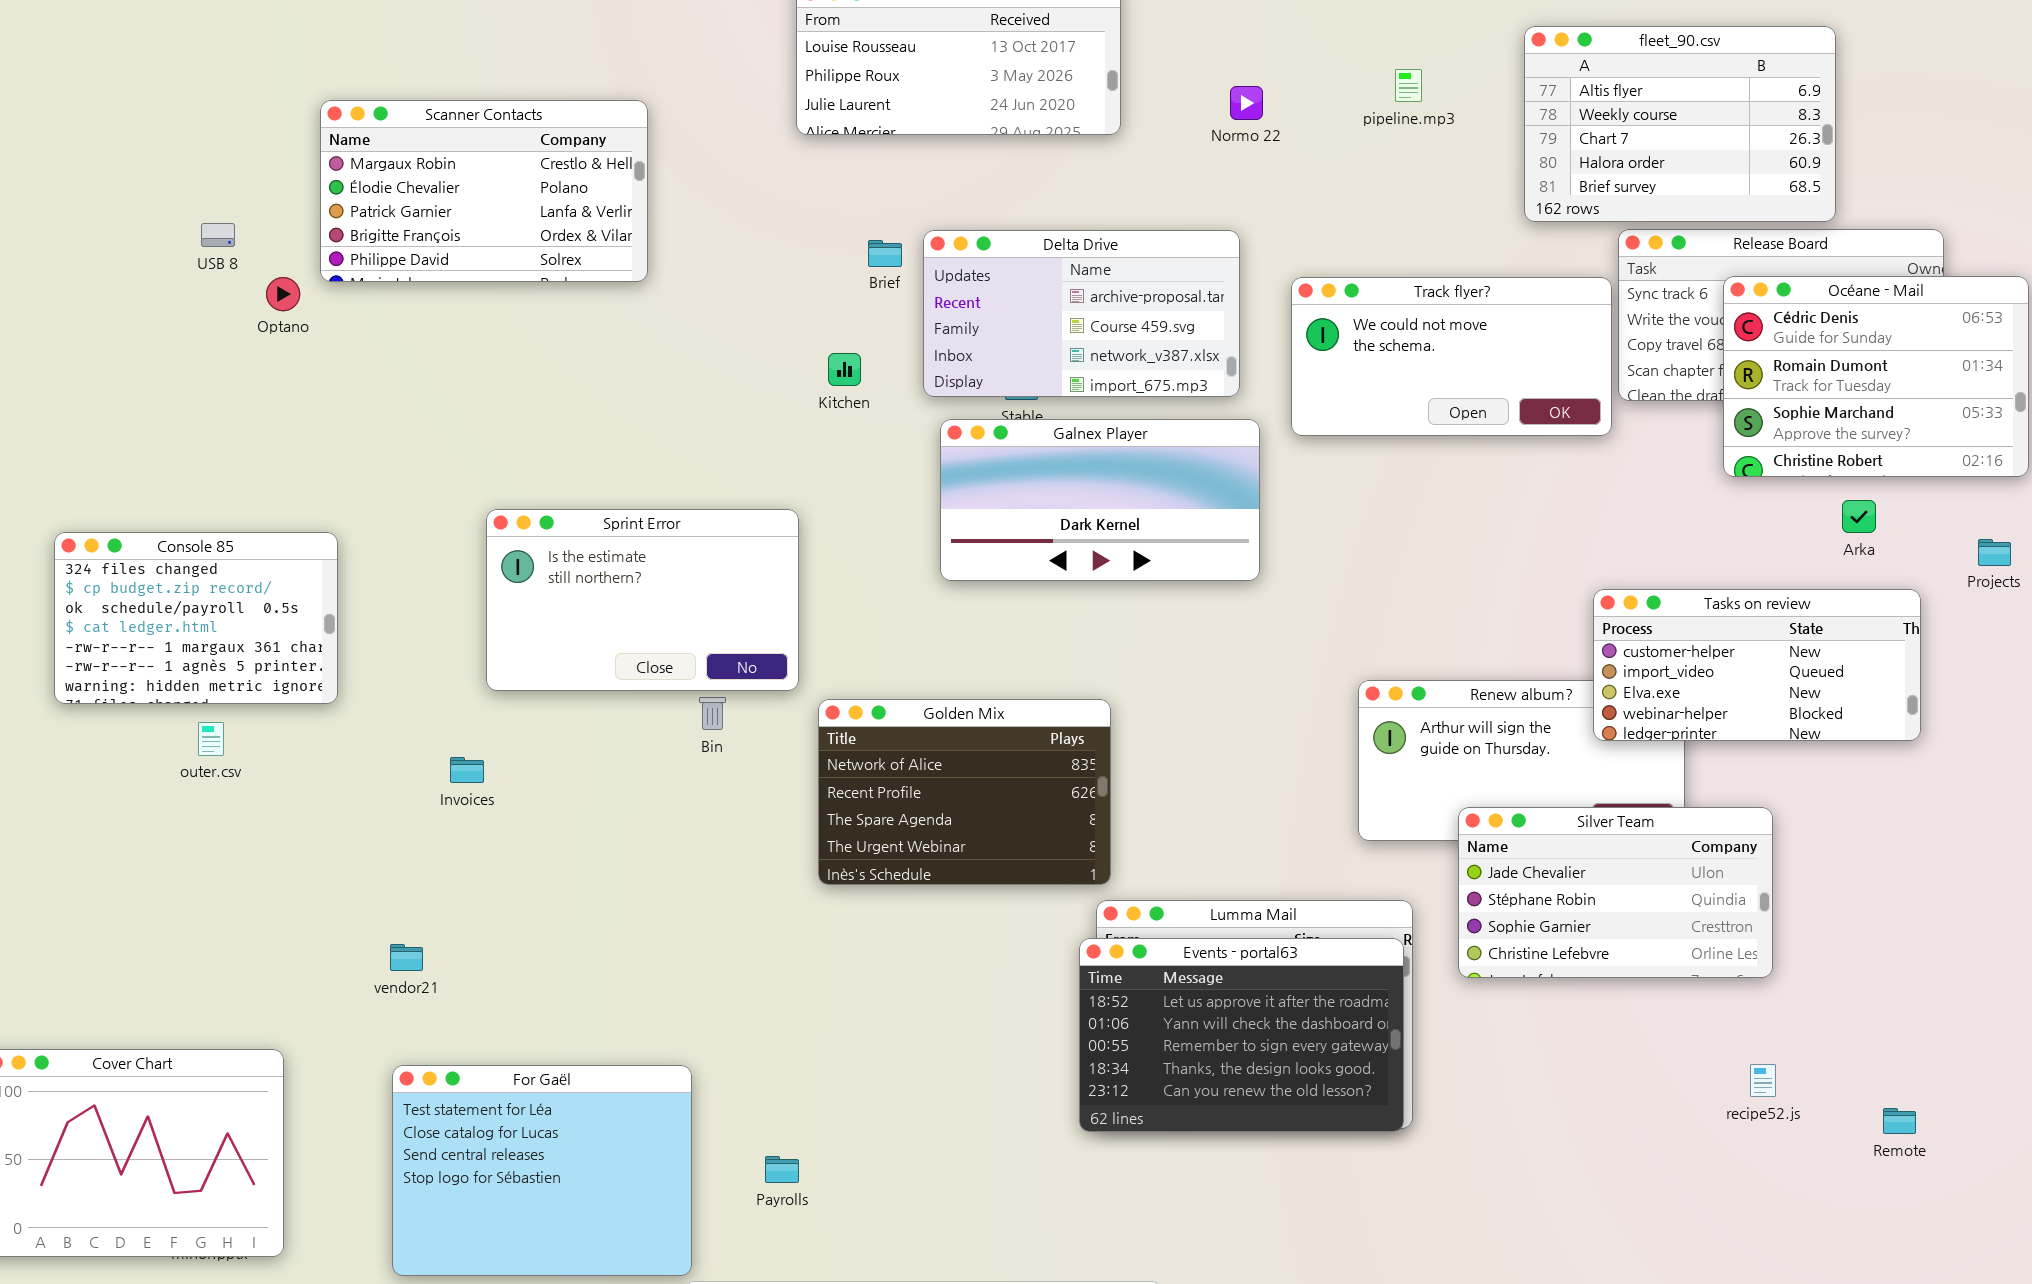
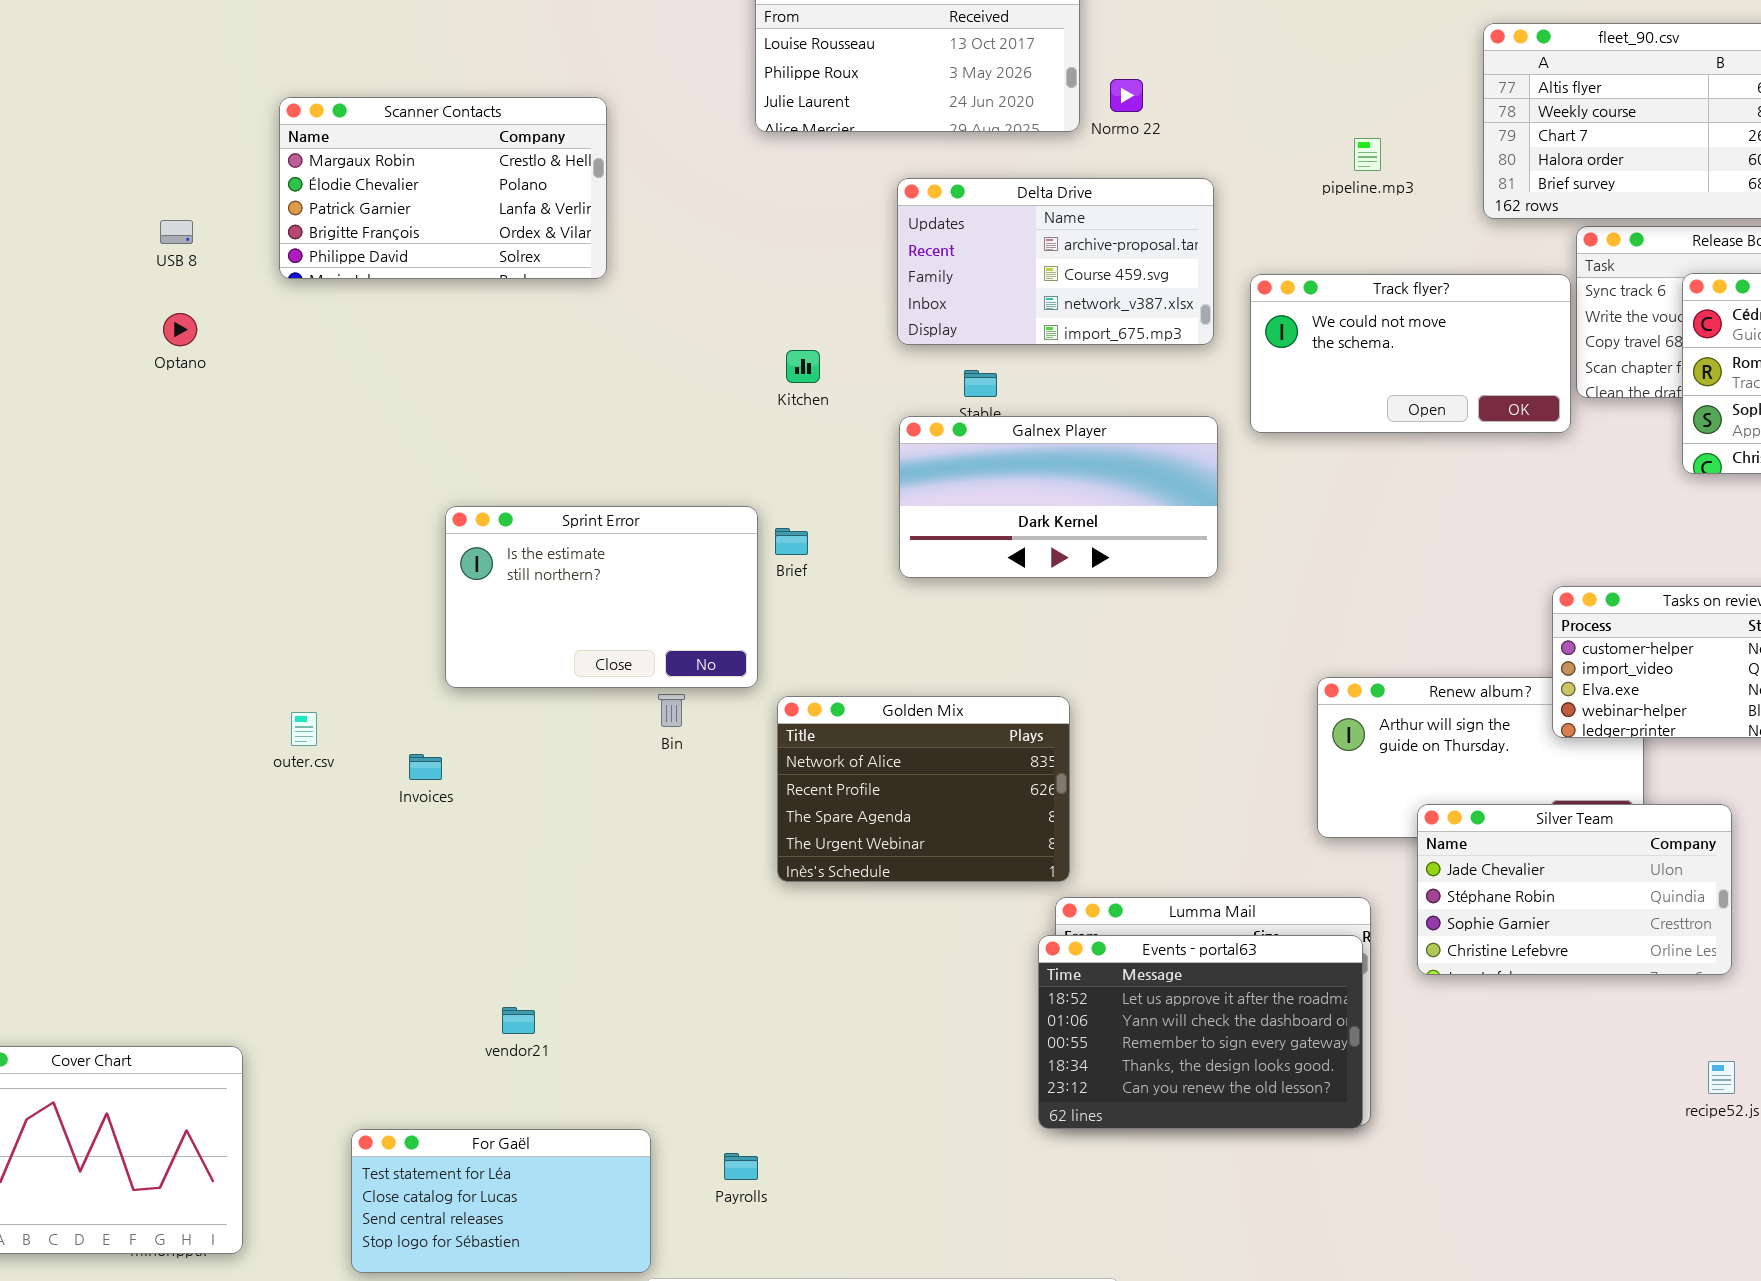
pipeline.mp3: [1395,69,1422,102] -> [1354,138,1381,171], moved
Normo 22: [1230,86,1263,120] -> [1110,79,1143,112], moved
Delta Drive: [923,230,1240,397] -> [897,178,1214,345], moved
Brief: [868,240,902,267] -> [775,528,808,555], moved
Optano: [266,277,300,311] -> [163,313,197,346], moved
Console 85: [54,532,338,704] -> none, closed
outer.csv: [198,722,224,756] -> [291,712,317,746], moved
vendor21: [390,944,423,971] -> [502,1007,535,1034], moved
For Gaël: [392,1065,692,1276] -> [351,1129,651,1273], resized

